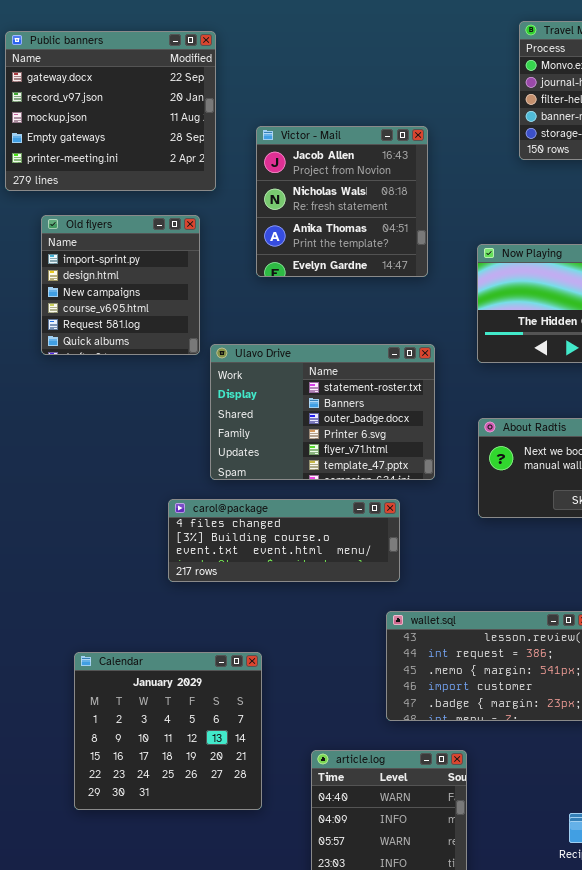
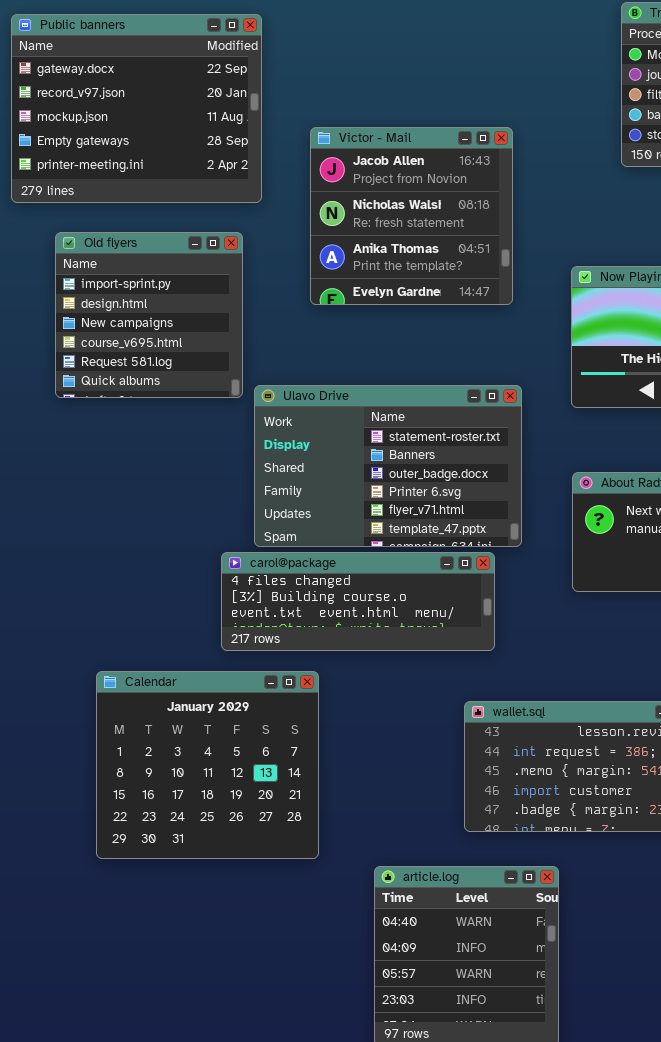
carol@package: [168,499,400,582] -> [221,552,495,651], moved
Calendar: [74,652,262,810] -> [96,671,319,859], moved

